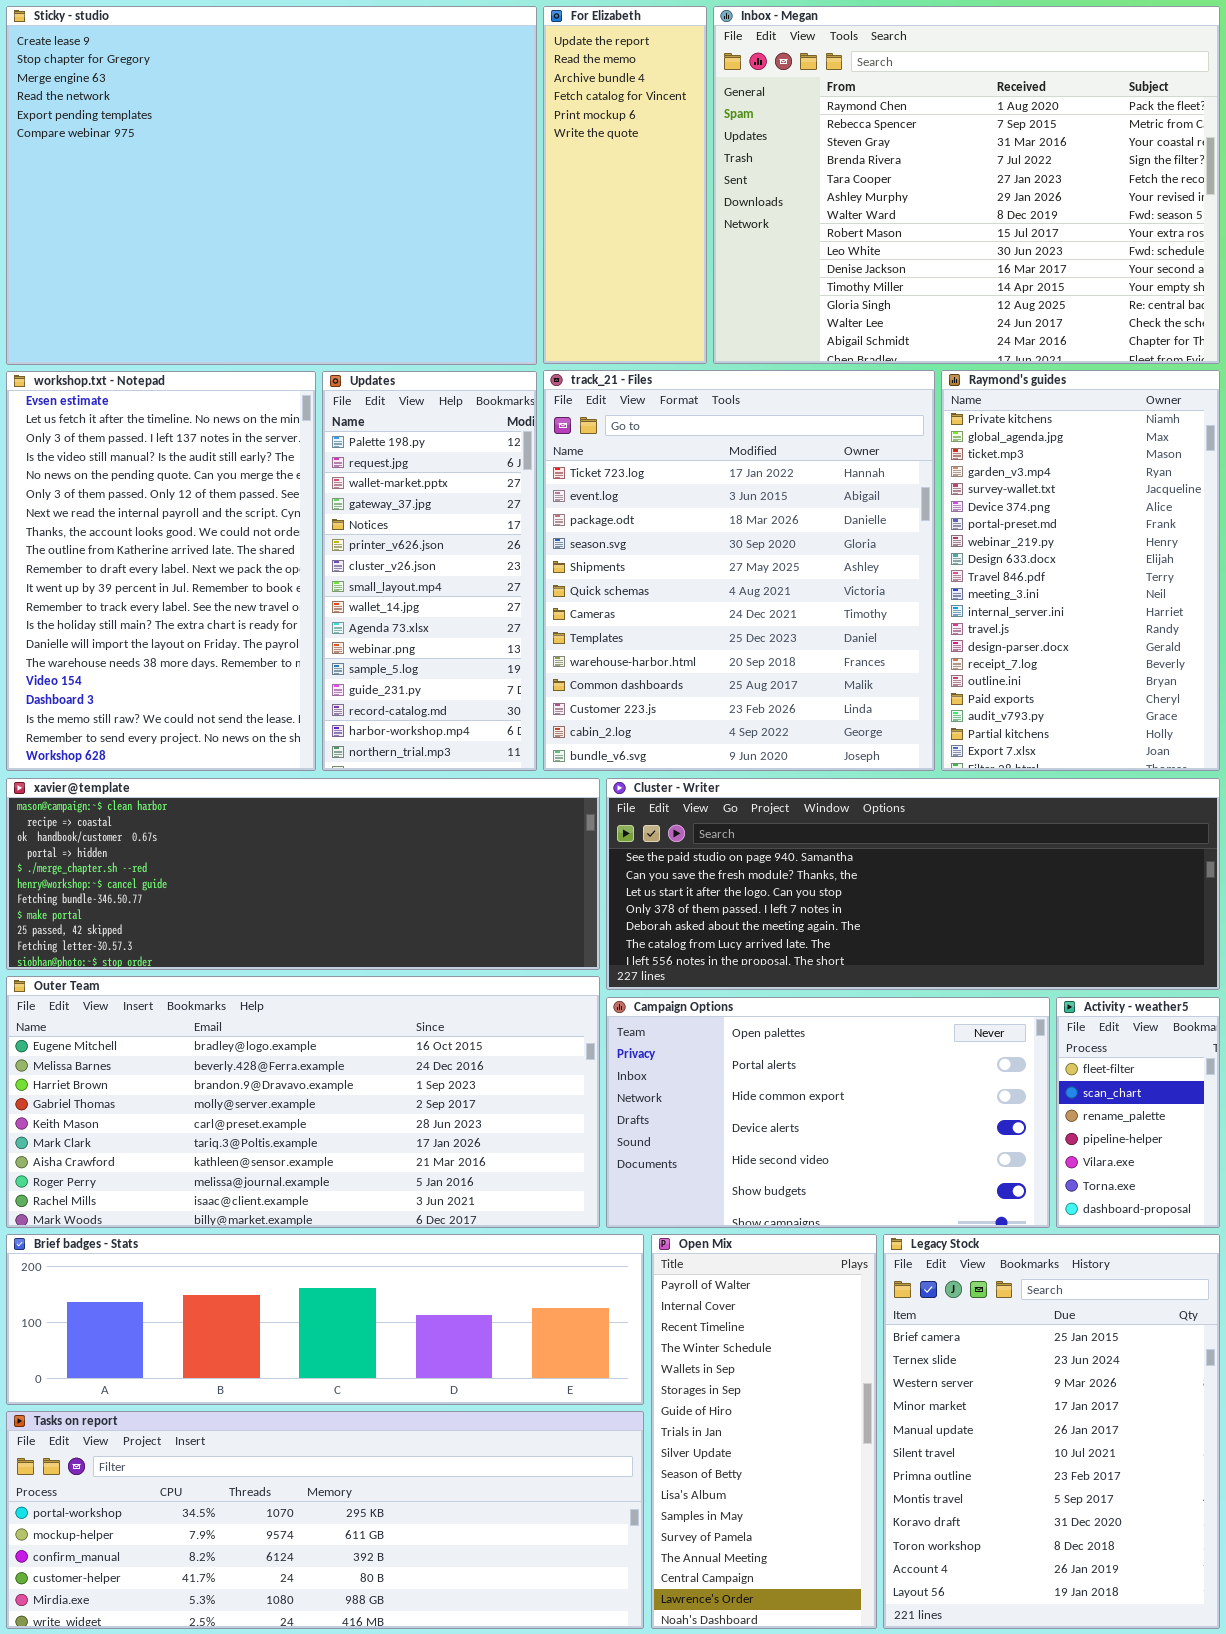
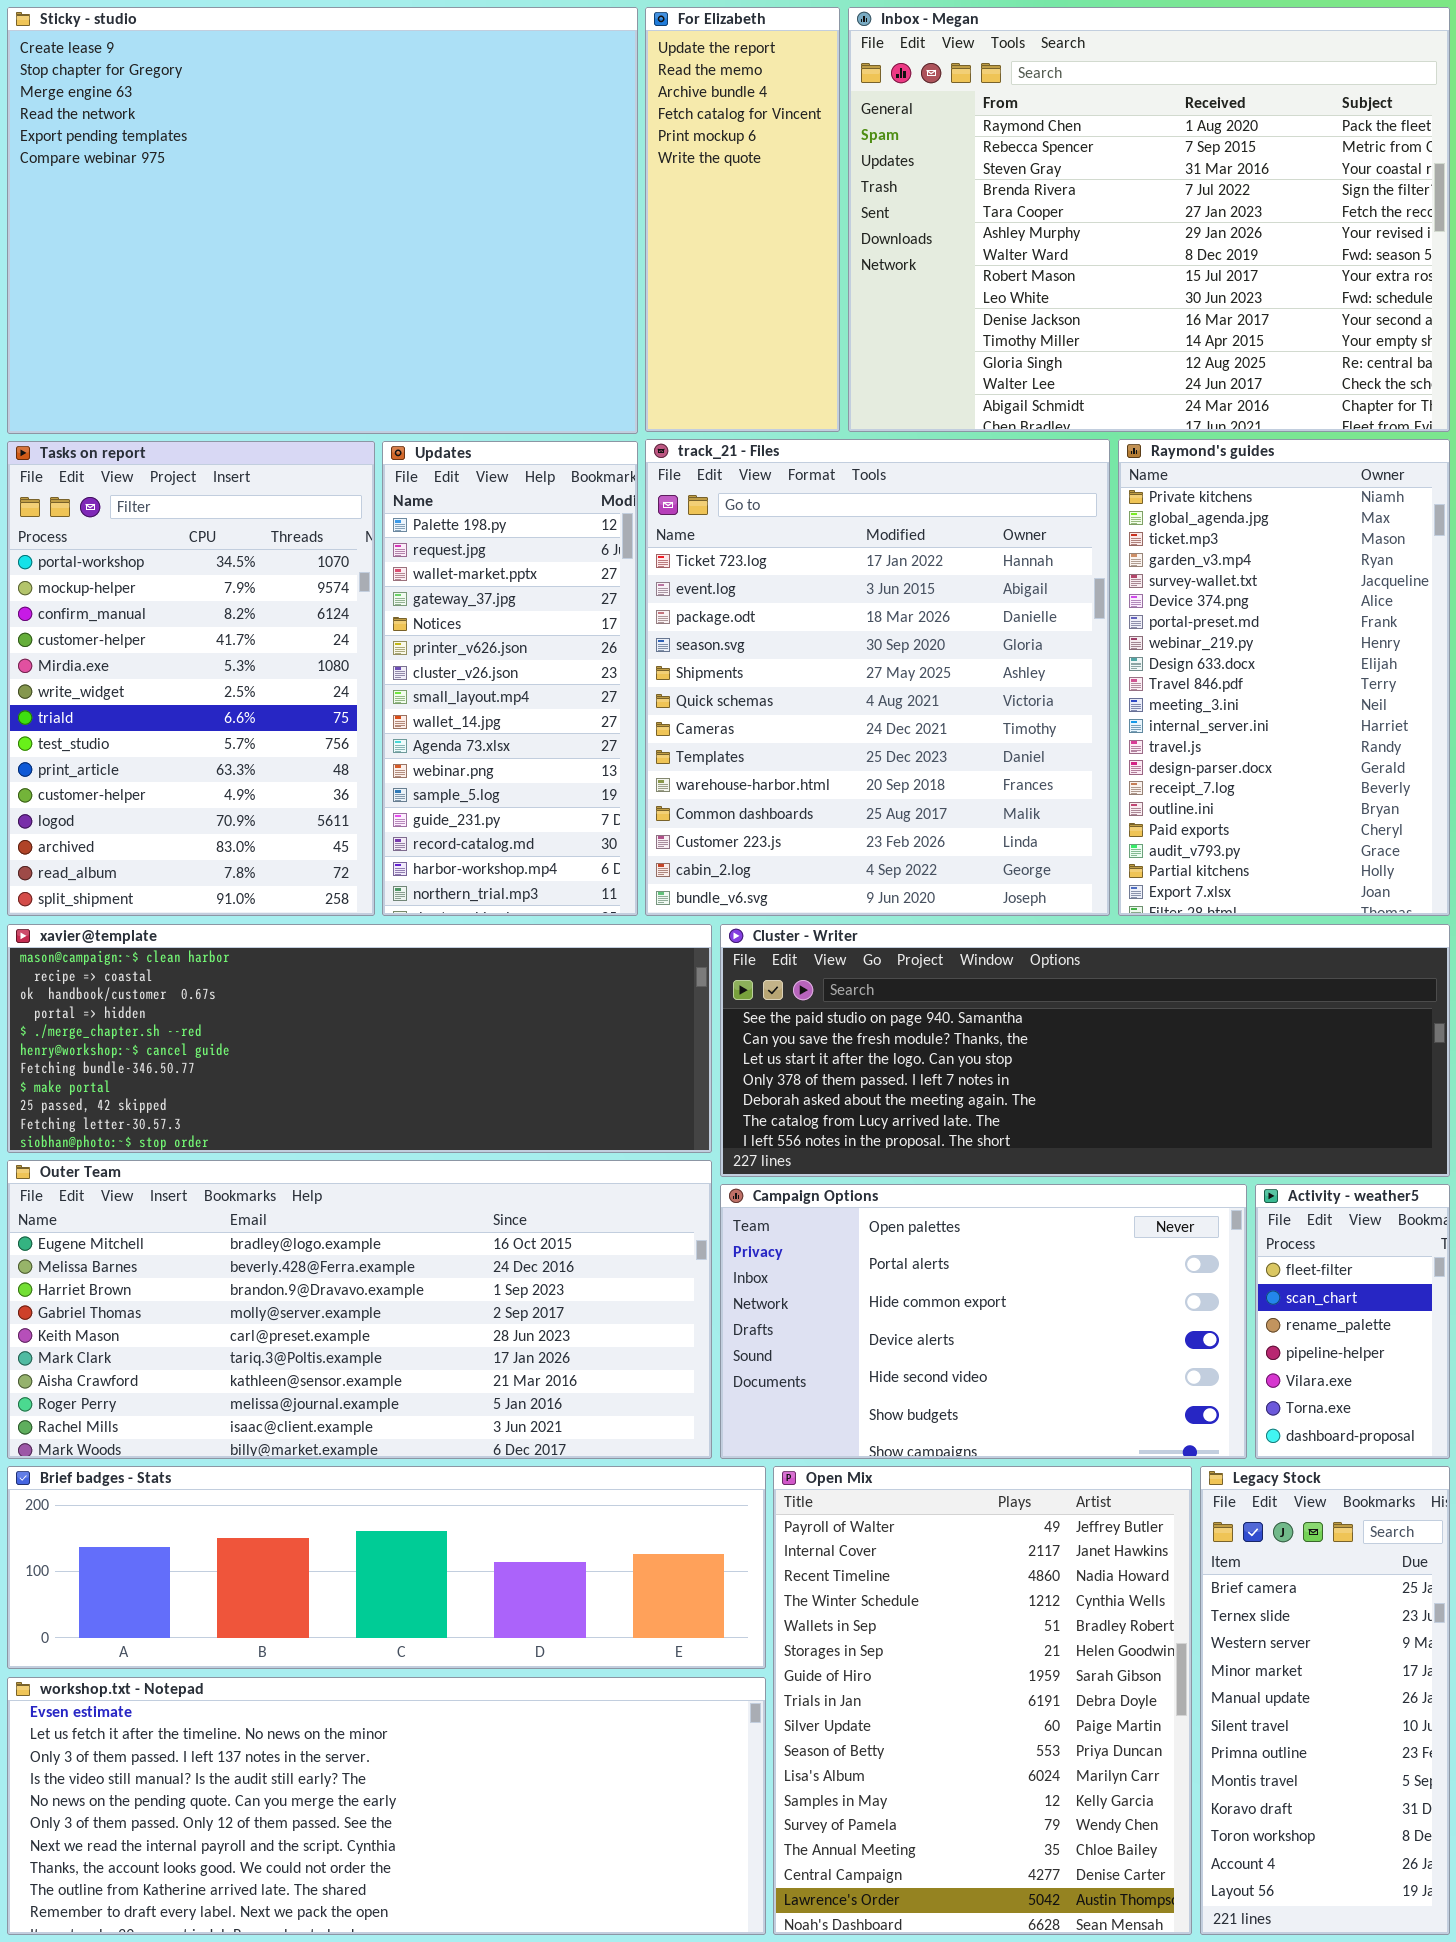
workshop.txt - Notepad: [6,371,316,771] -> [7,1677,766,1935], moved, resized
Open Mix: [651,1234,877,1629] -> [773,1466,1192,1935], resized
Legacy Stock: [883,1234,1220,1629] -> [1200,1466,1450,1935], resized
Tasks on report: [6,1411,644,1629] -> [7,441,375,916], moved, resized

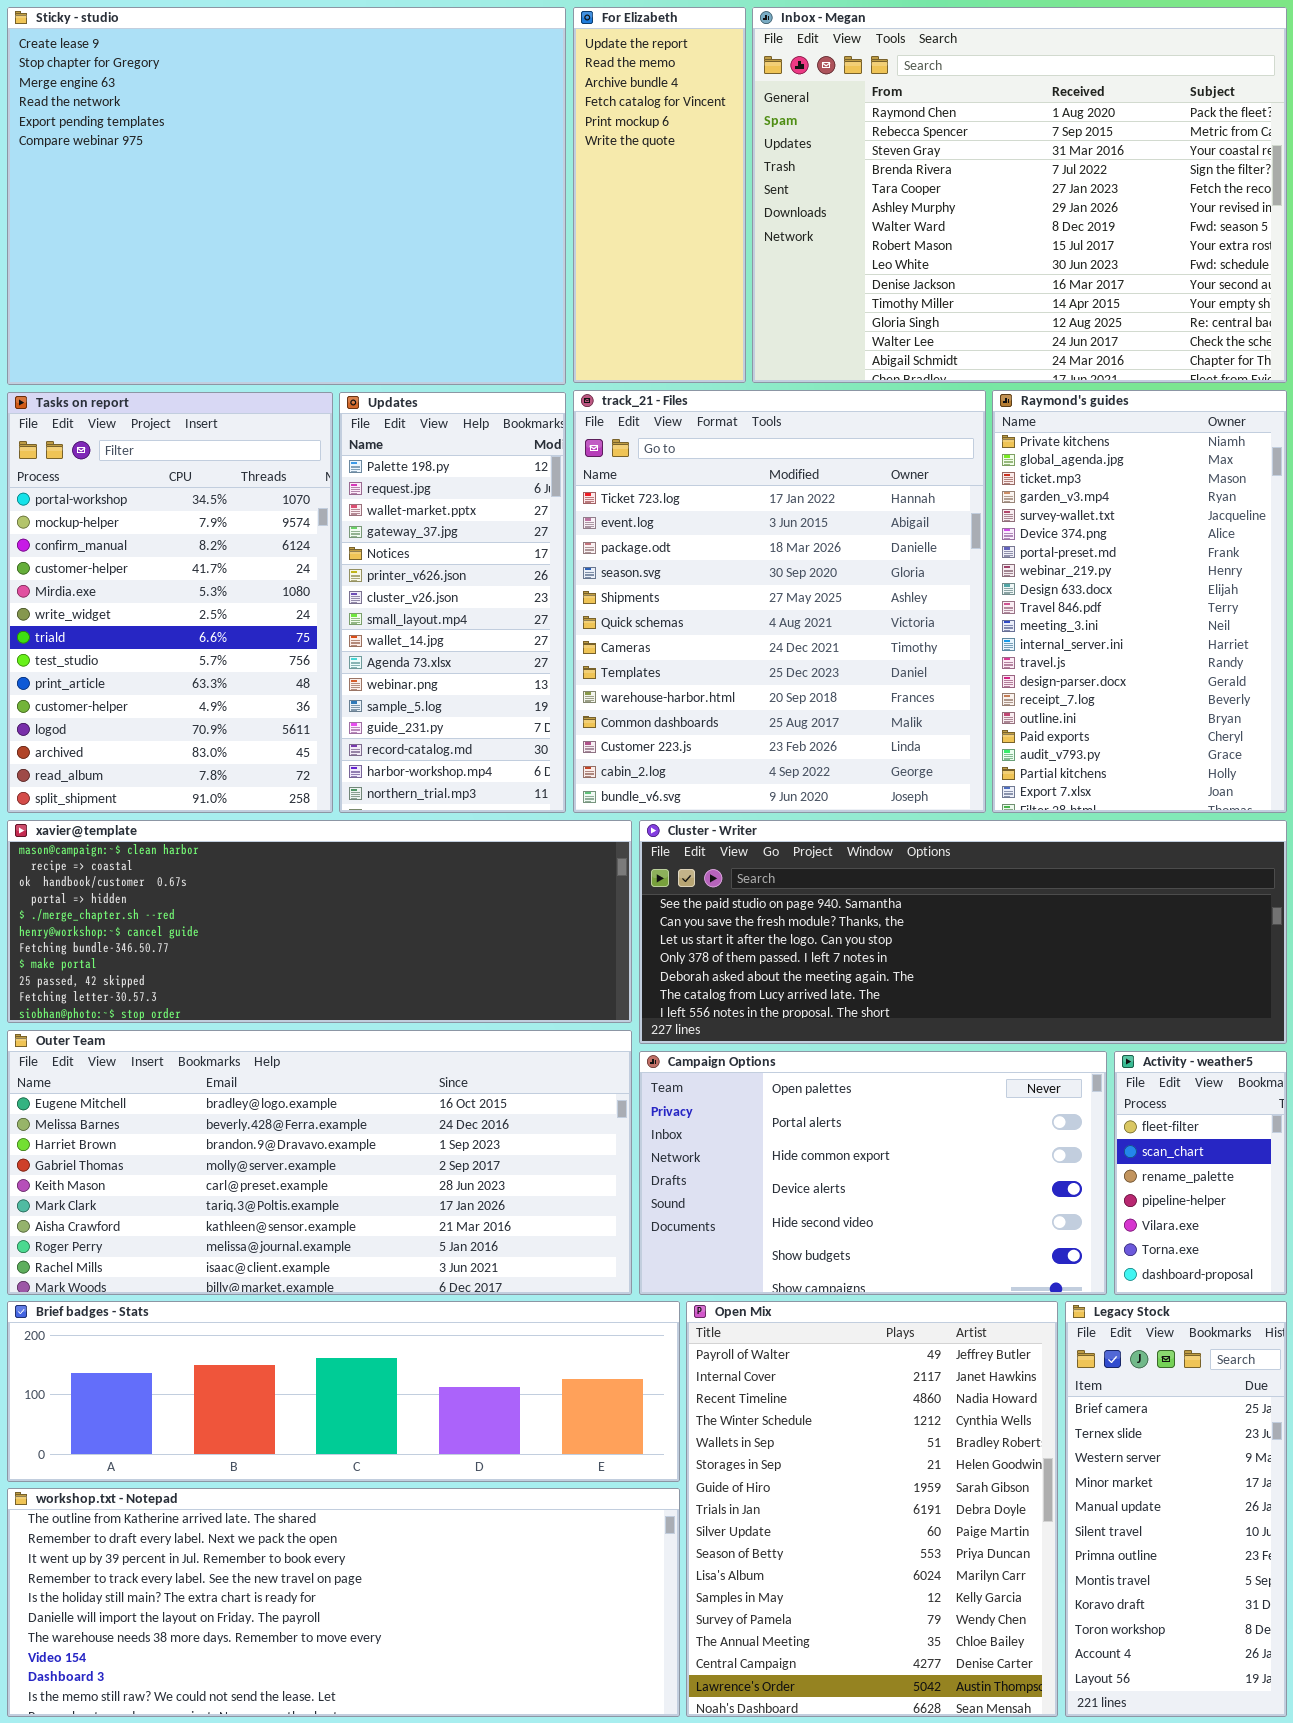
workshop.txt - Notepad: [7,1677,766,1935] -> [7,1488,680,1717], scrolled down 8 rows

